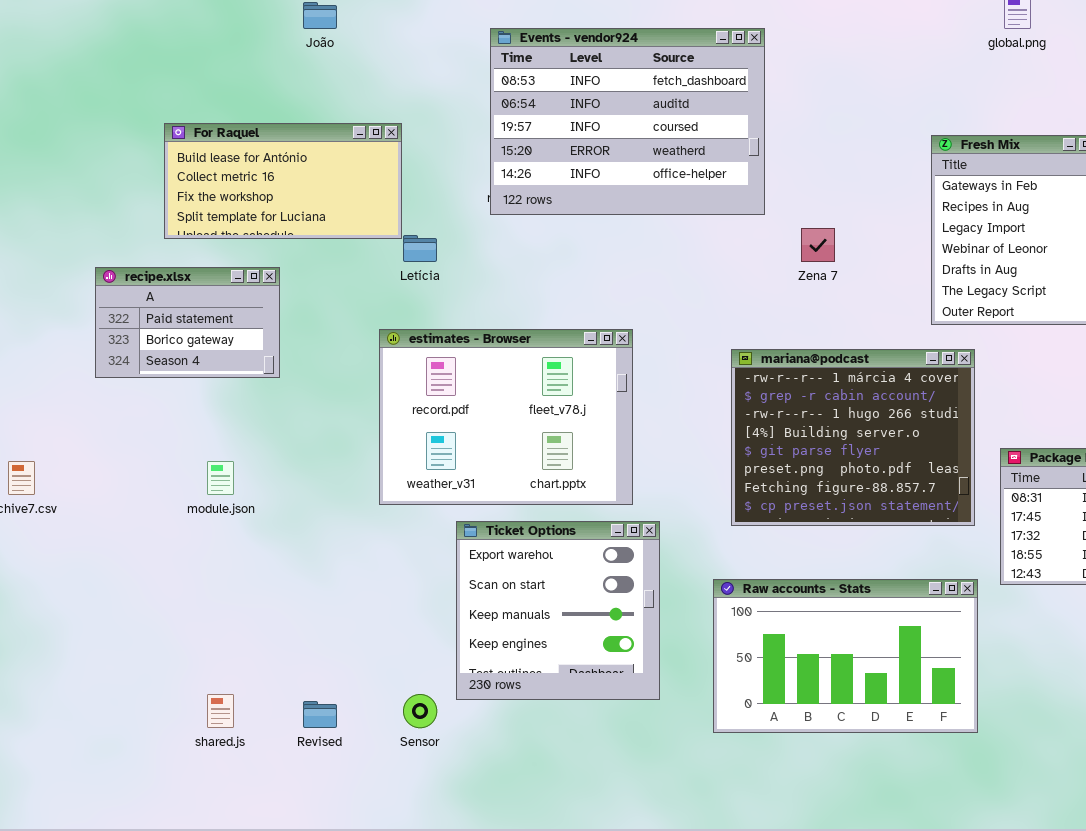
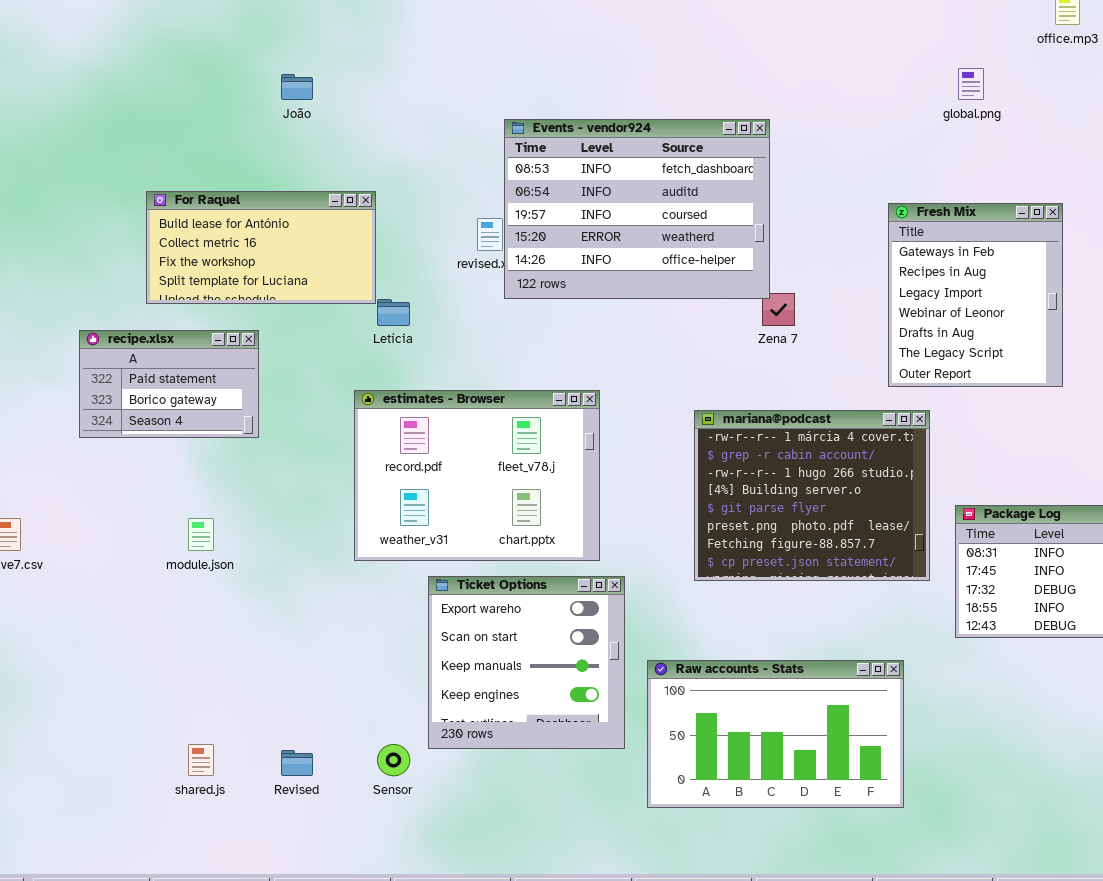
Events - vendor924: [490,28,765,215] -> [504,119,770,299], moved
Raw accounts - Stats: [713,579,978,733] -> [647,660,904,808], moved

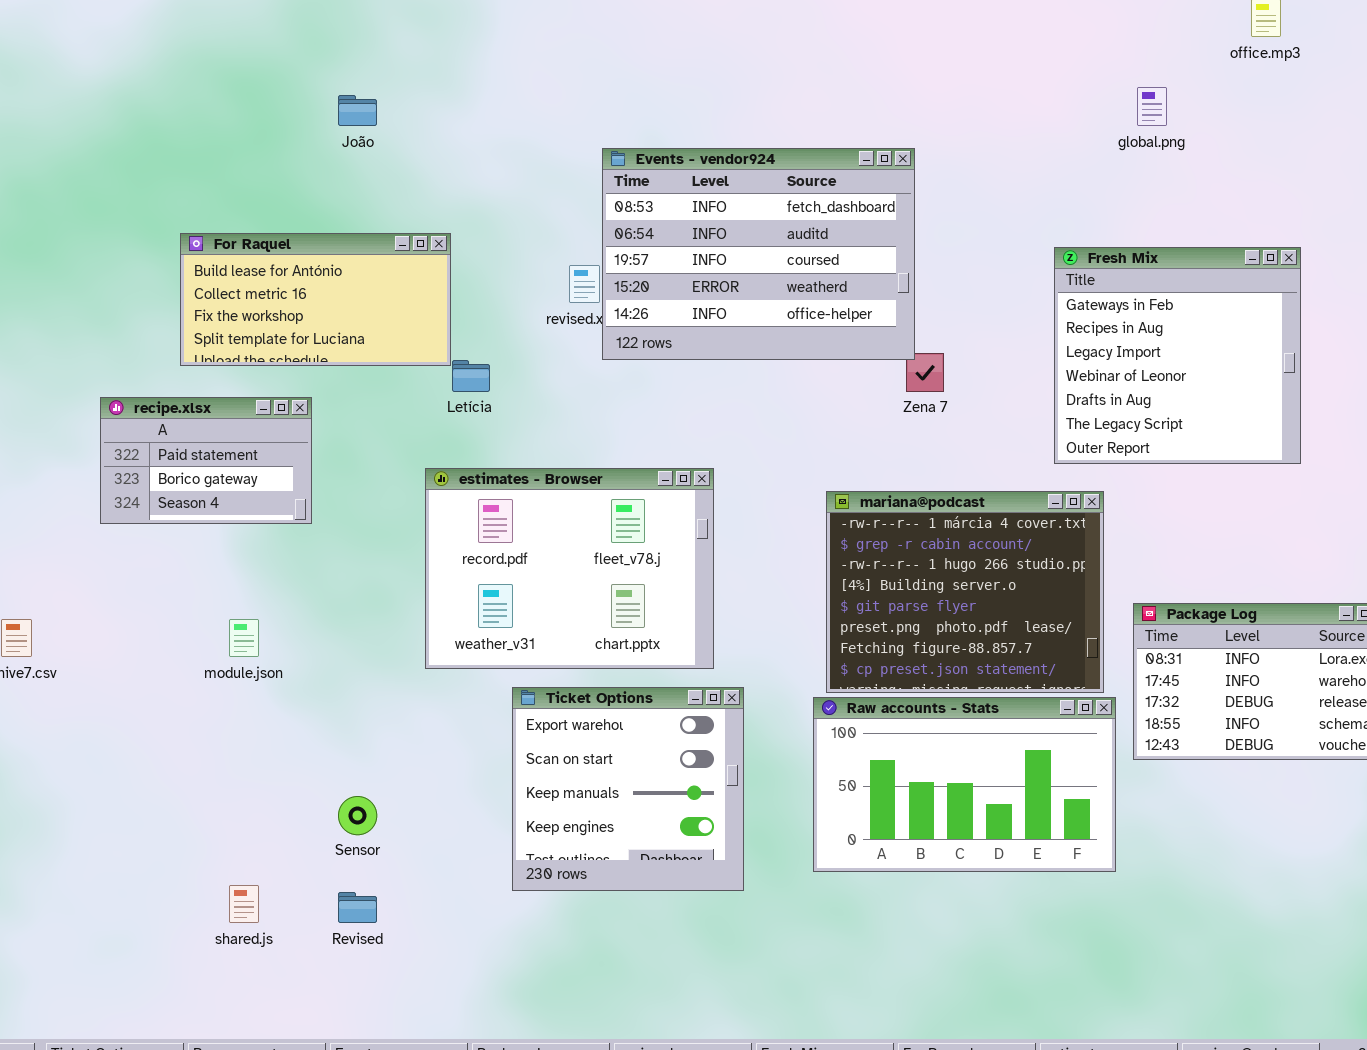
Fresh Mix: [888,203,1063,387] -> [1054,247,1301,464], resized
Raw accounts - Stats: [647,660,904,808] -> [813,697,1116,872], moved
Sensor: [377,744,410,776] -> [338,796,377,835], moved

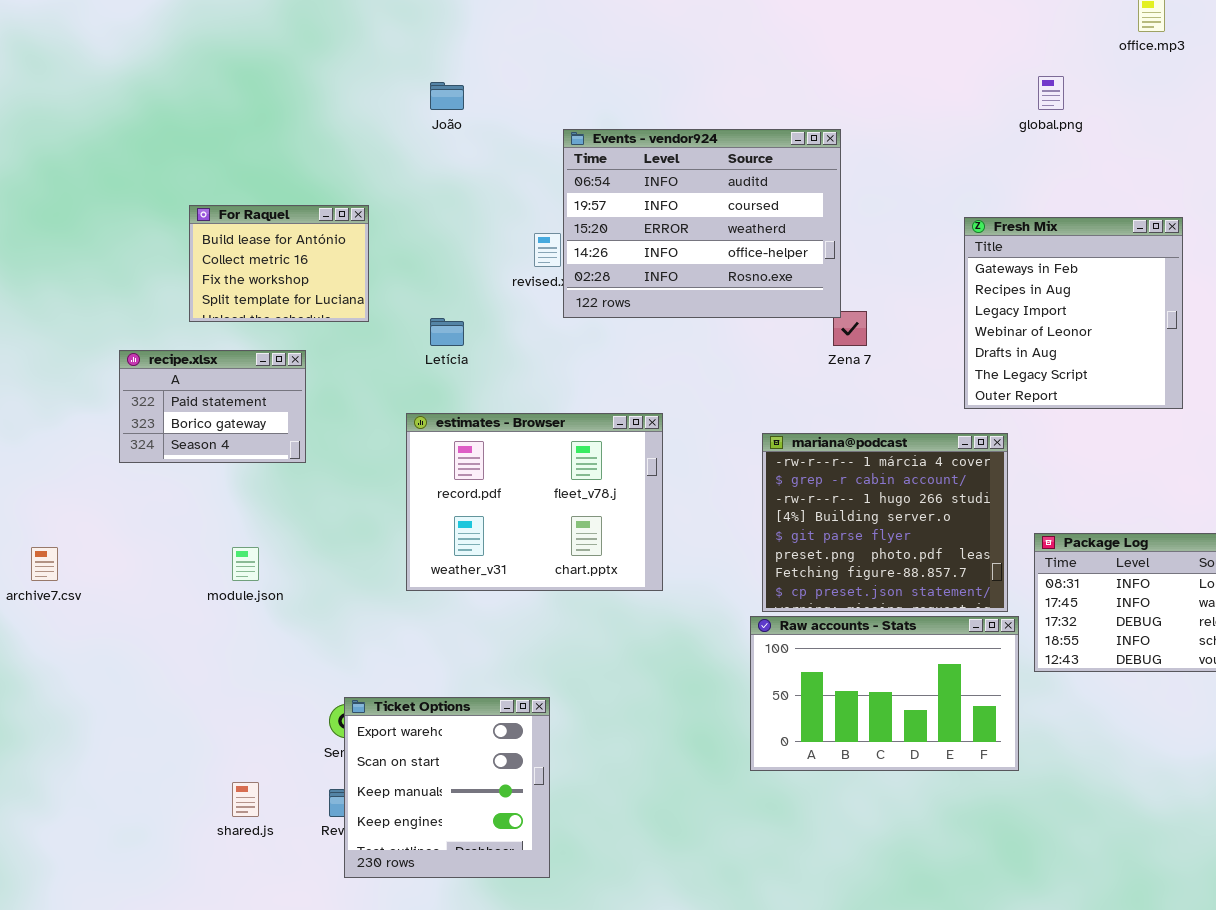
João: [338,95,377,126] -> [430,82,464,110], moved
Events - vendor924: [602,148,915,360] -> [563,129,841,318], scrolled down 1 row
For Raquel: [180,233,451,366] -> [189,205,369,322], resized
Ticket Options: [512,687,744,891] -> [344,697,550,878], moved

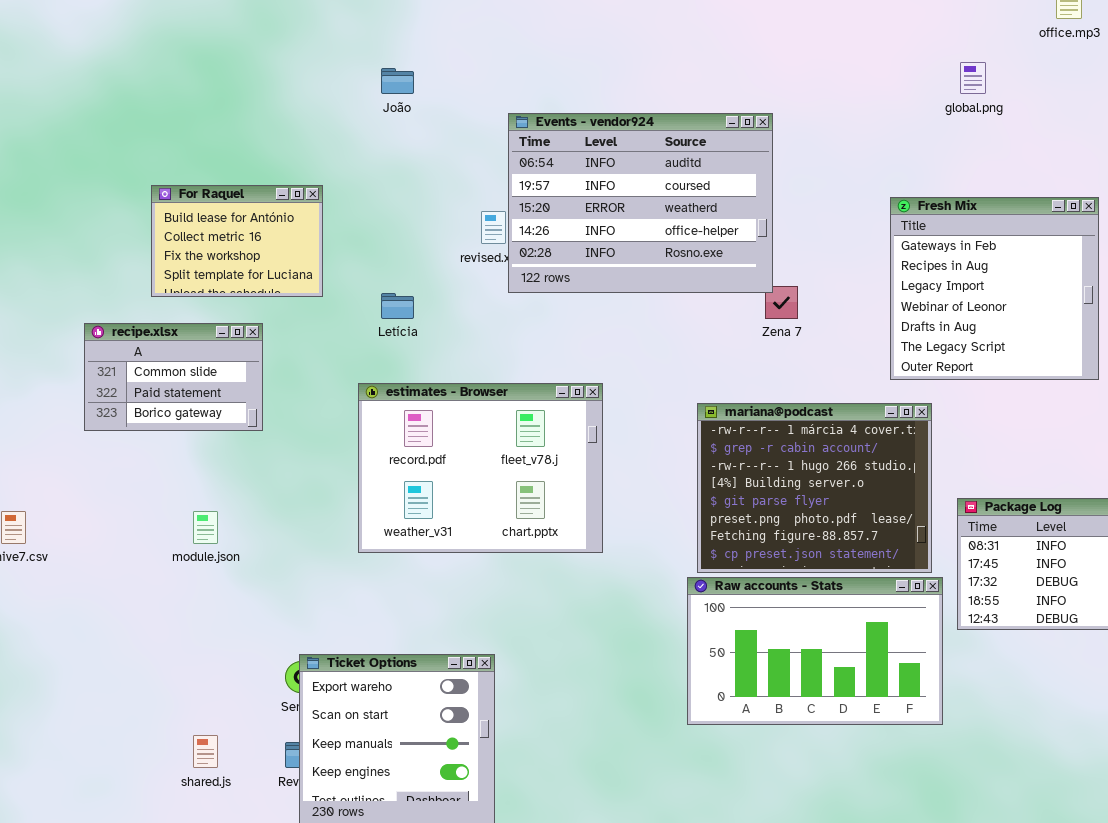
recipe.xlsx: [119,350,306,463] -> [84,323,263,431], scrolled up 1 row

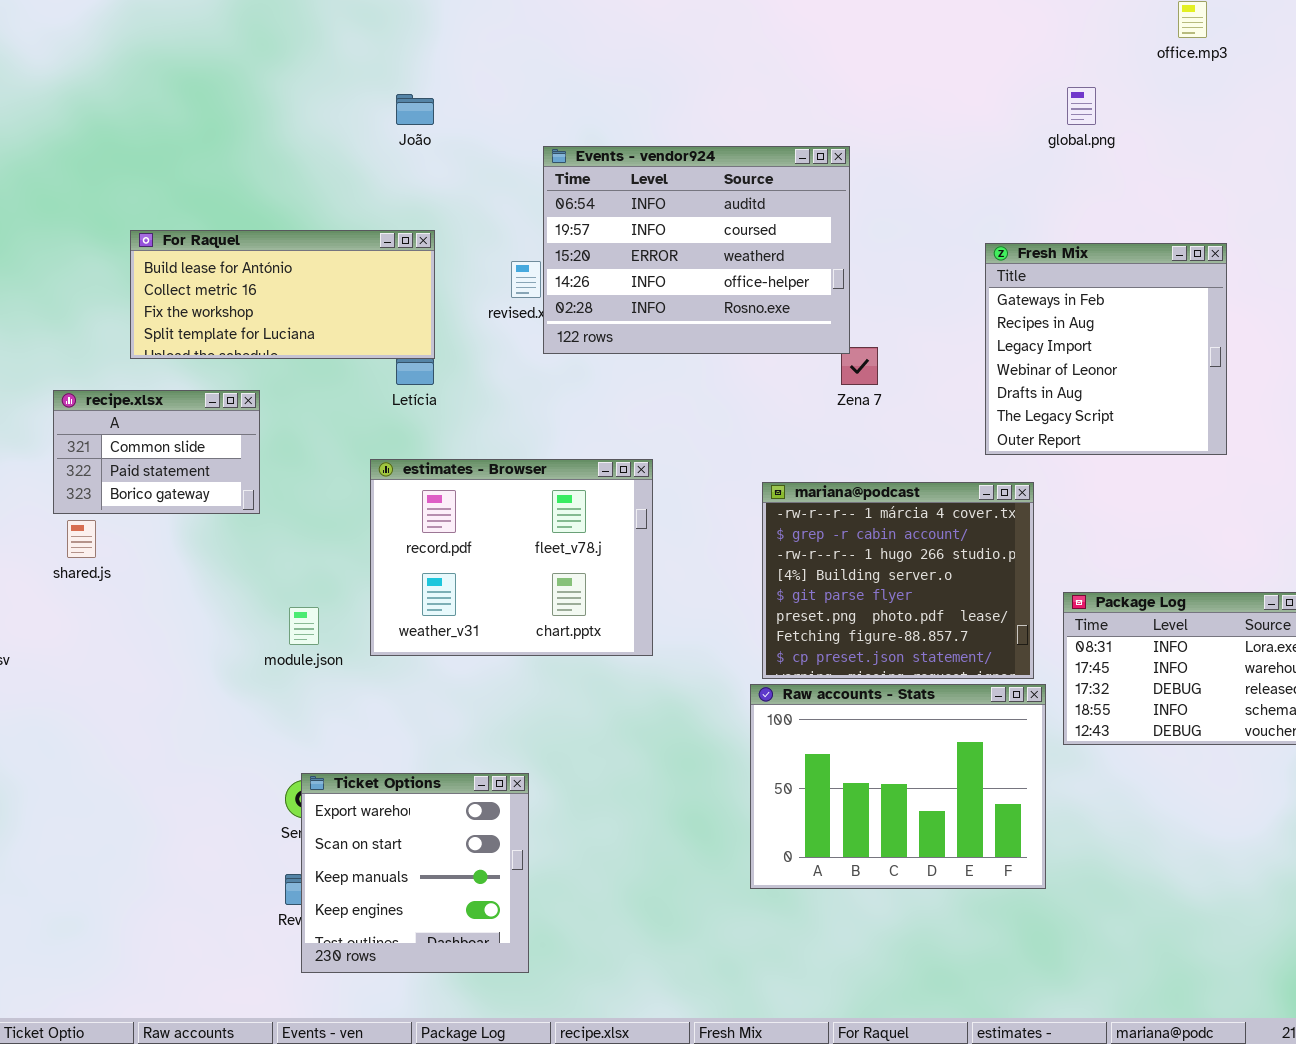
For Raquel: [151,185,323,297] -> [130,230,435,359], resized
module.json: [193,511,218,544] -> [289,607,319,645], moved
Raw accounts - Stats: [687,577,943,725] -> [750,684,1046,889], resized
shared.js: [193,735,218,768] -> [67,520,96,558], moved

